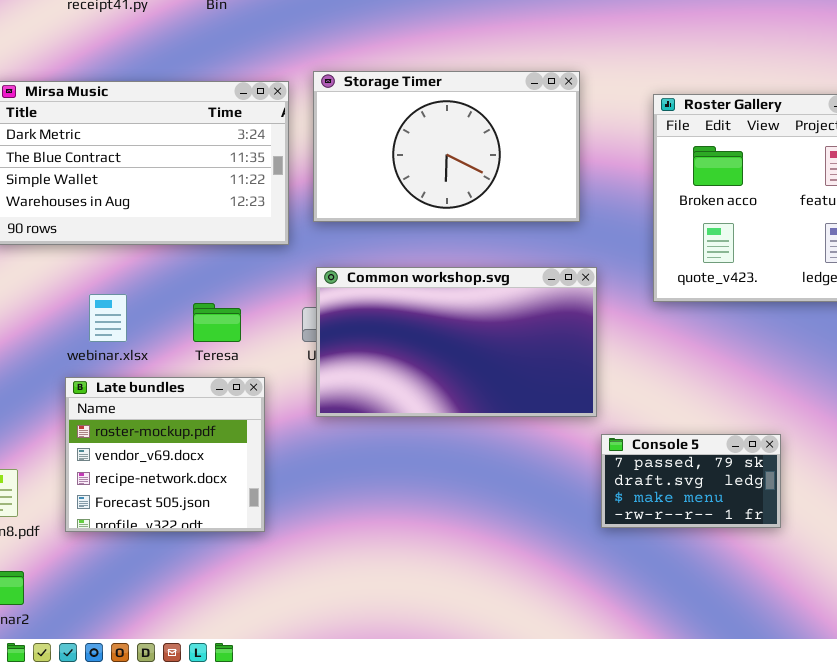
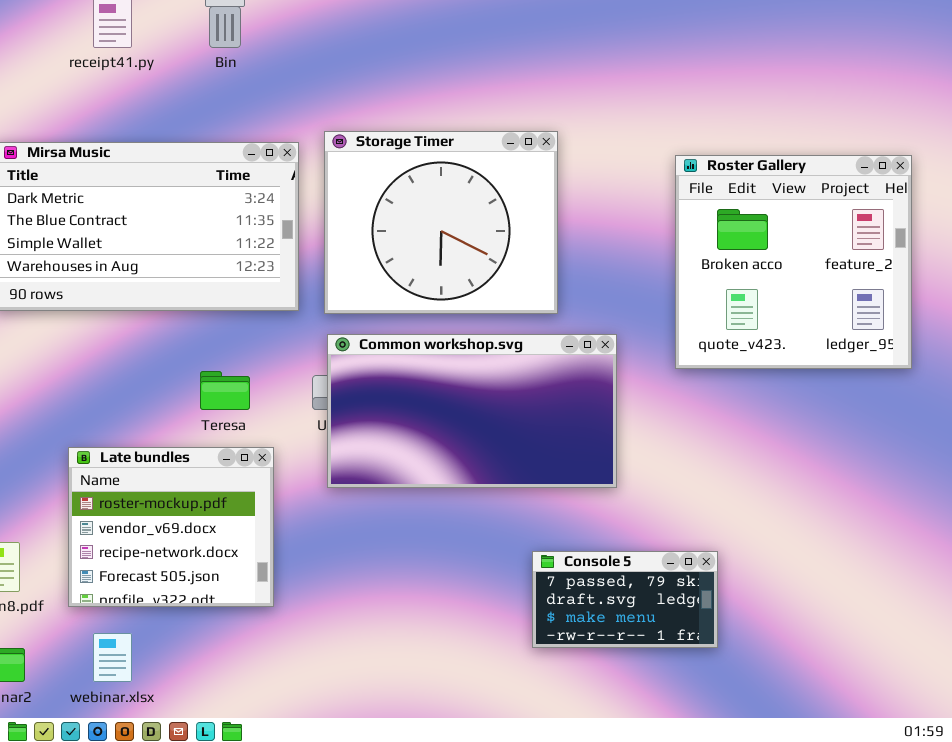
Storage Timer: [313,71,580,222] -> [324,131,558,314], resized
webinar.xlsx: [89,294,127,342] -> [93,633,132,682], moved
Console 5: [601,434,781,528] -> [532,551,718,648], moved

